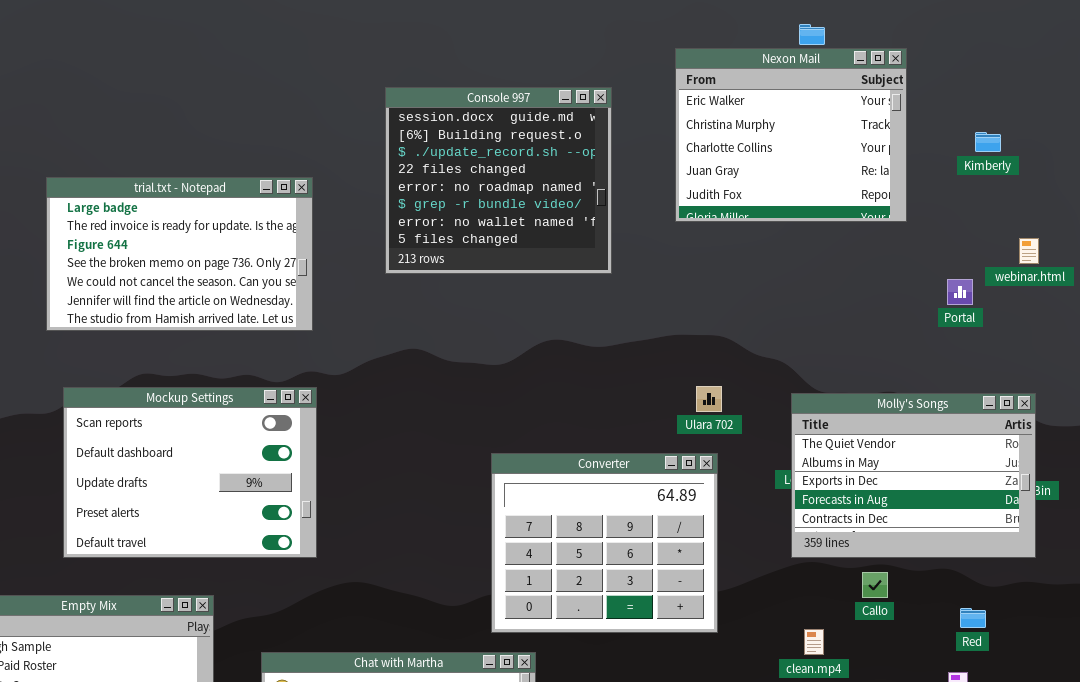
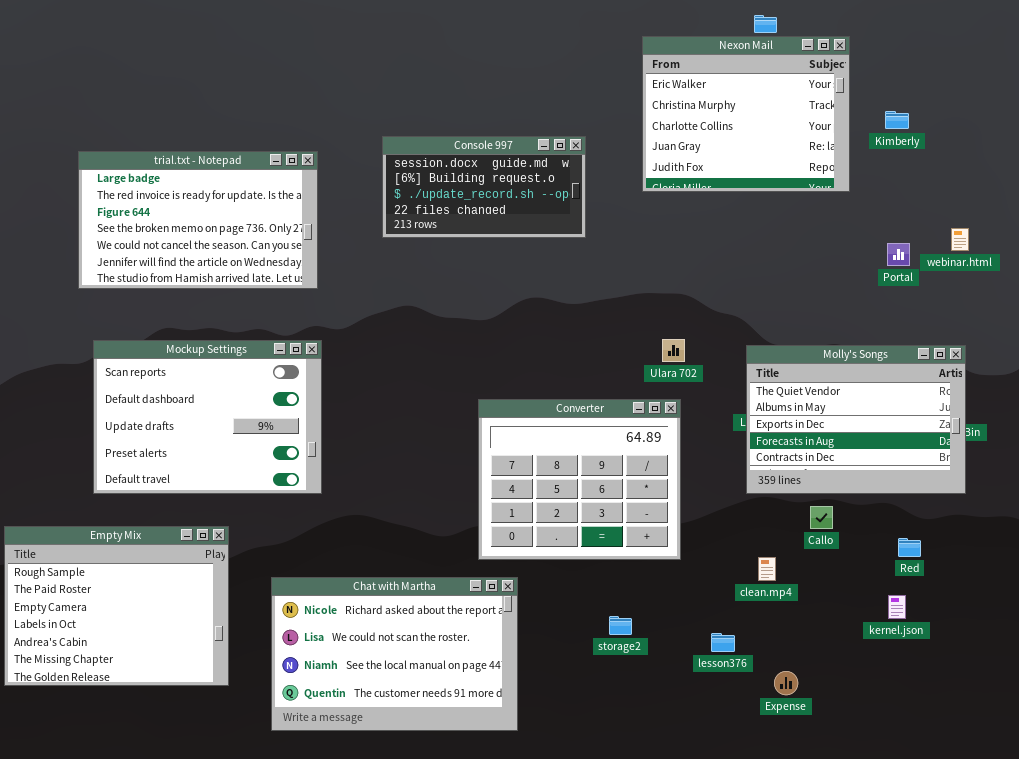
Console 997: [385,87,612,274] -> [382,136,586,238], resized
Kimberly: [975,132,1001,152] -> [885,111,909,129], moved
webinar.html: [1019,238,1039,264] -> [951,228,969,251], moved

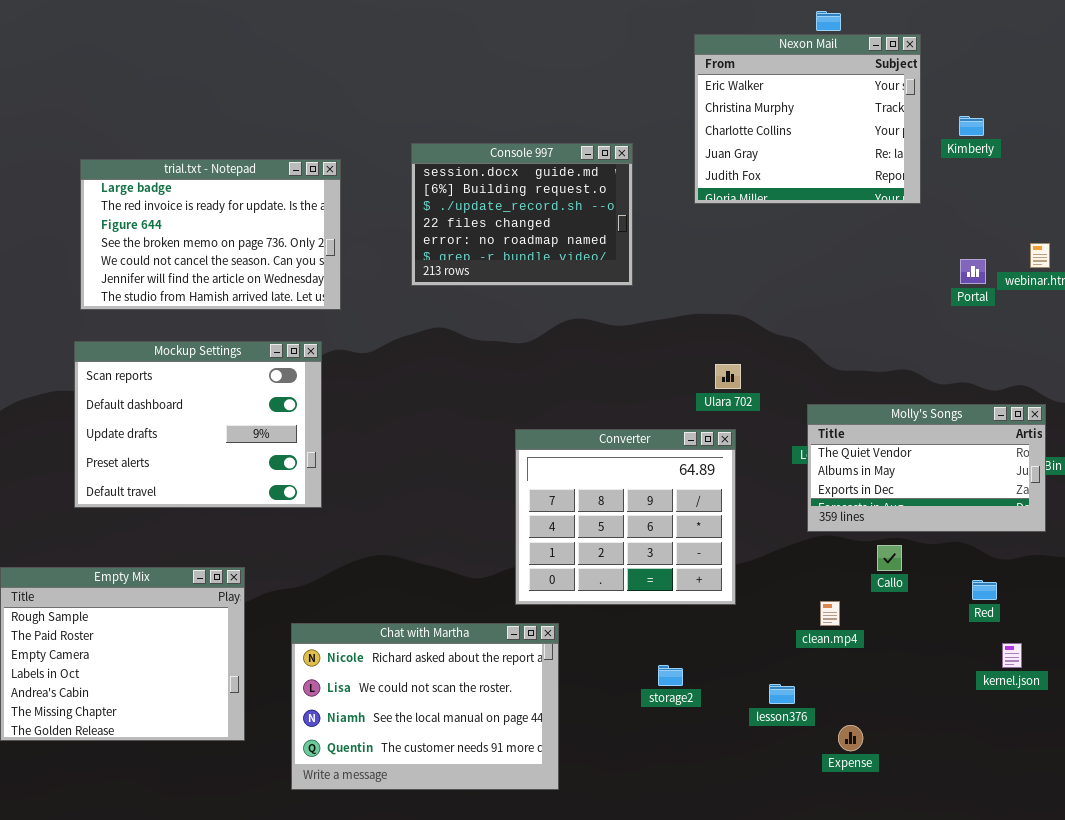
Console 997: [382,136,586,238] -> [411,143,633,286], resized
Mockup Settings: [93,340,322,494] -> [74,341,322,508], moved
Molly's Songs: [746,345,966,494] -> [807,404,1046,532], resized
kernel.json: [888,595,906,619] -> [1002,643,1022,668], moved

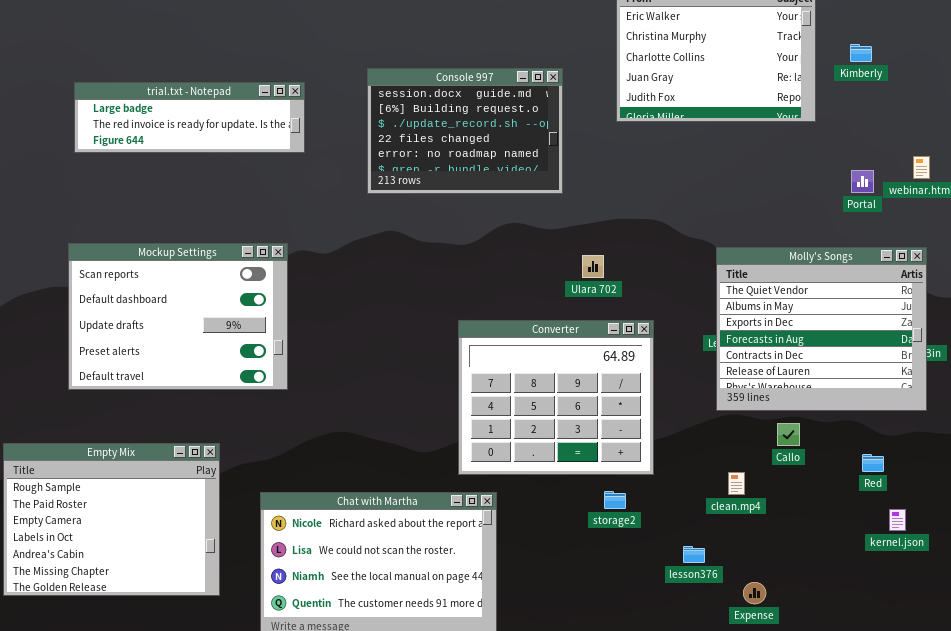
trial.txt - Notepad: [80,159,341,310] -> [74,82,305,153], resized
Ulara 702: [715,364,741,389] -> [582,255,604,278], moved
Molly's Songs: [807,404,1046,532] -> [716,247,927,411], resized
storage2: [658,665,683,686] -> [604,491,626,509], moved

